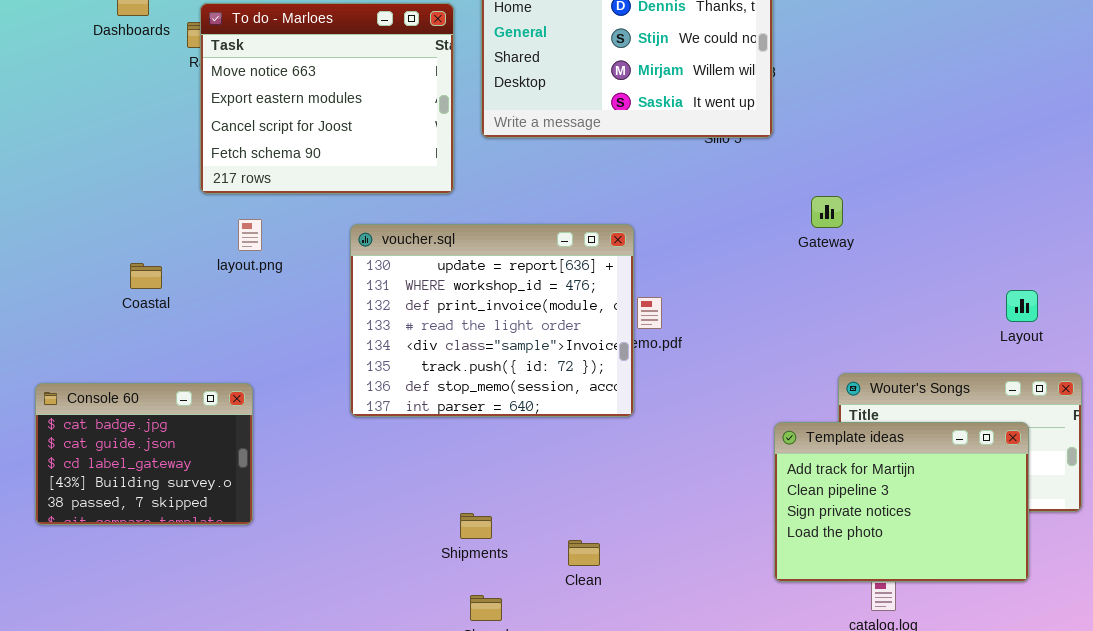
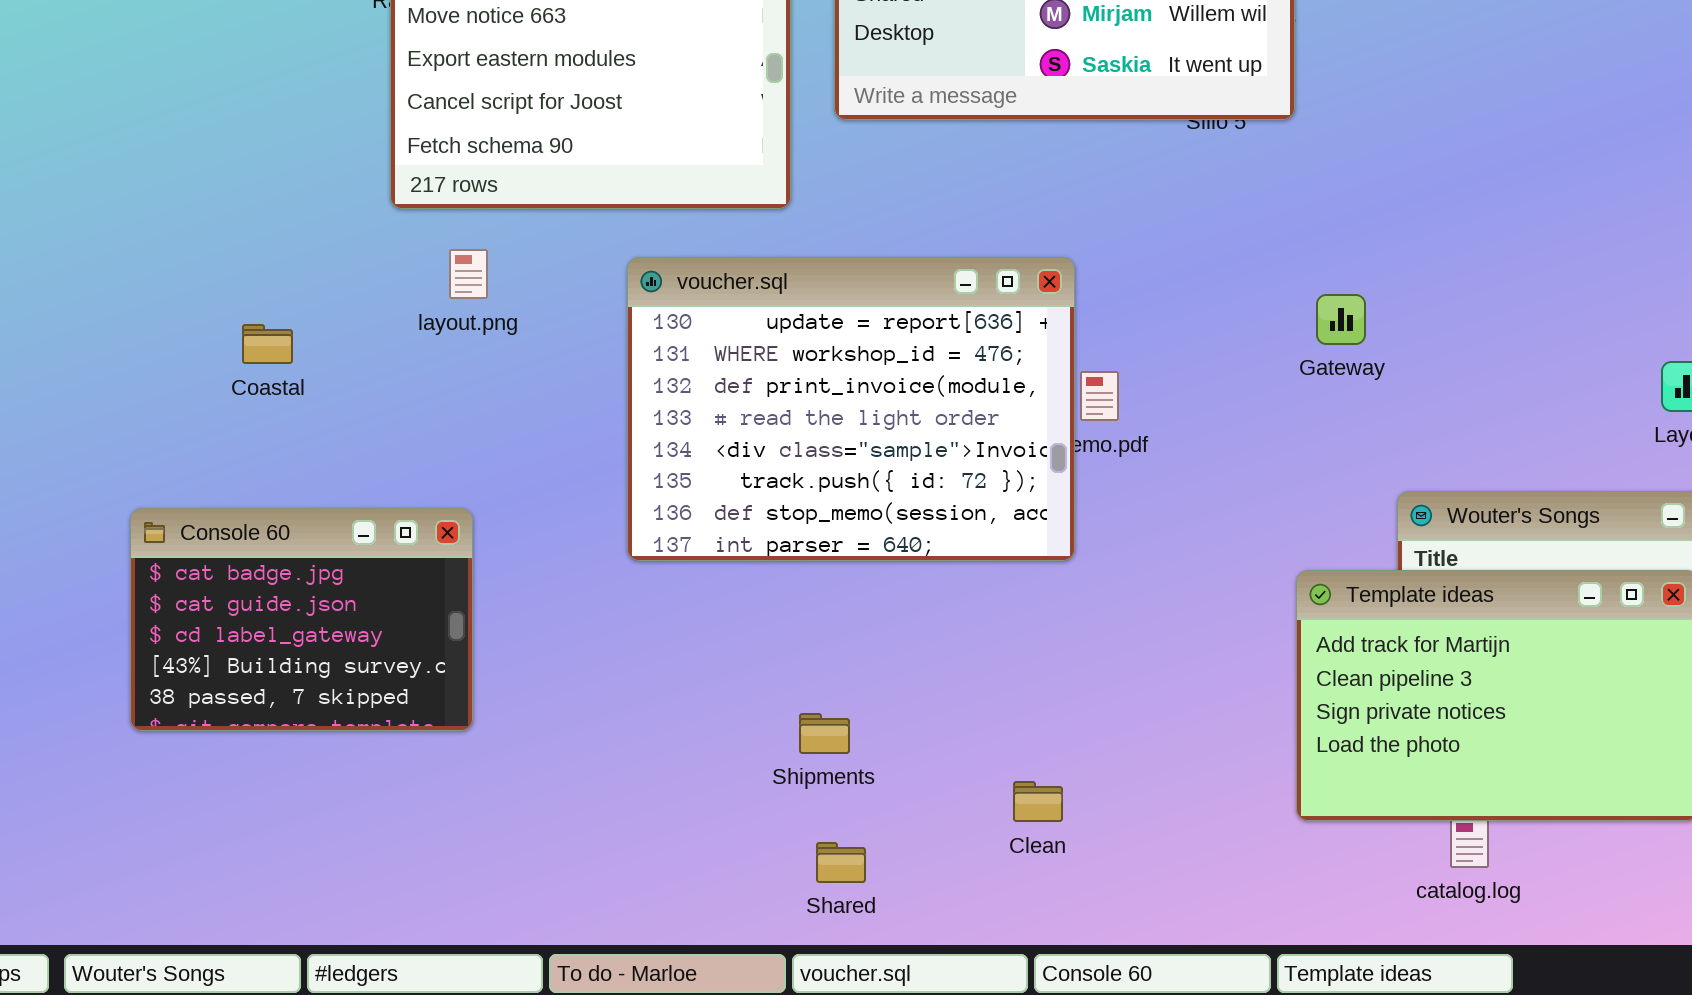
Gateway: [811,196,843,228] -> [1316,294,1366,345], moved
Coastal: [130,263,162,289] -> [242,324,293,364], moved
Clean: [568,540,600,566] -> [1013,781,1063,822], moved

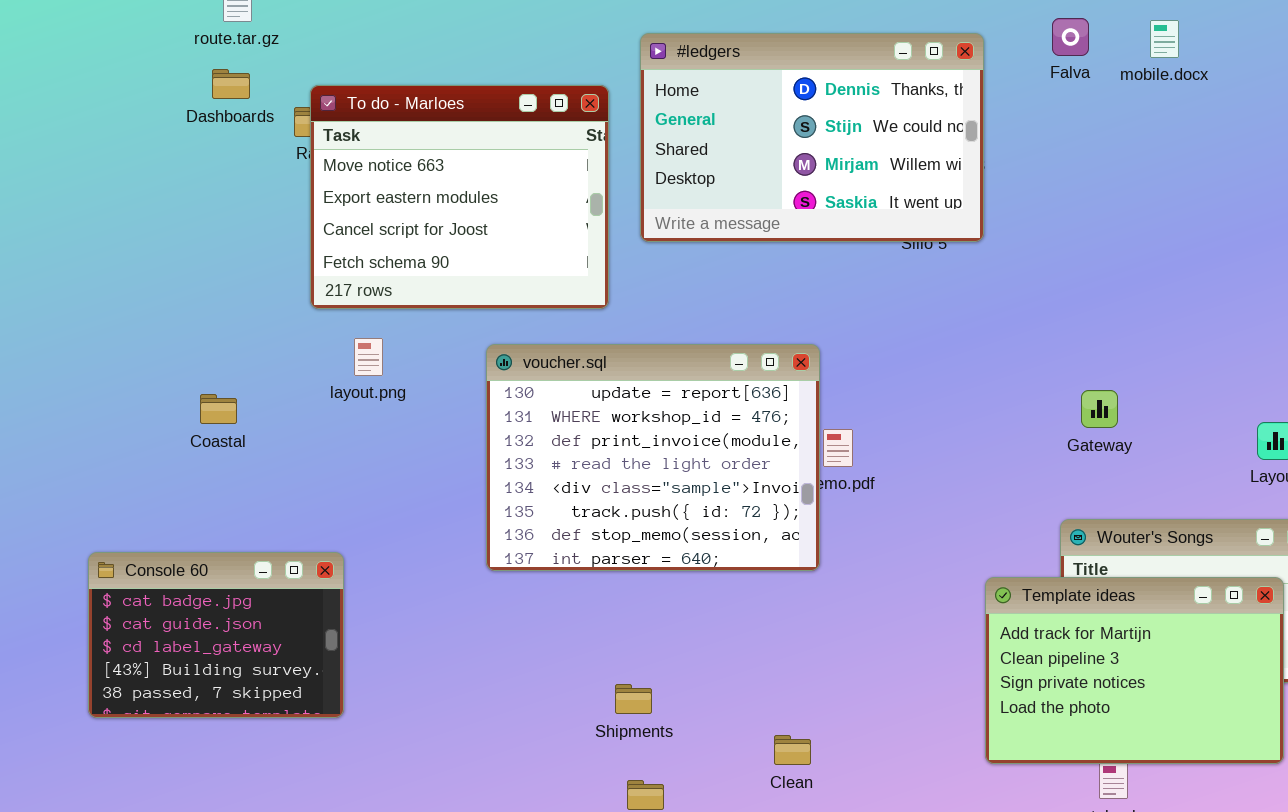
Gateway: [1316,294,1366,345] -> [1081,390,1118,428], moved
Console 60: [130,508,473,731] -> [88,552,344,718], moved

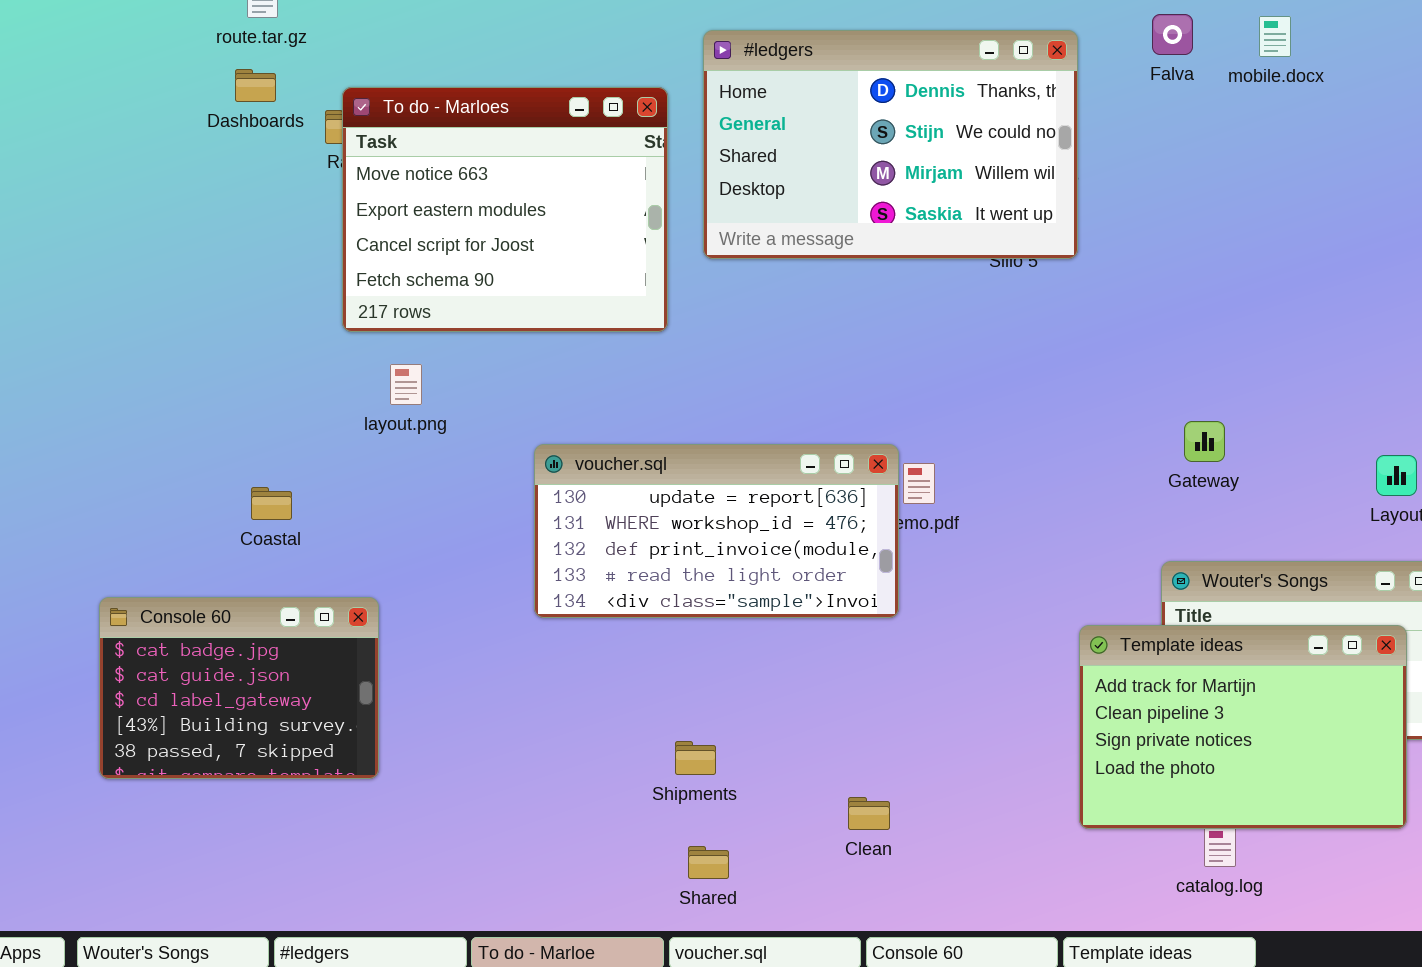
voucher.sql: [486,344,820,571] -> [534,444,899,618], resized
Coastal: [200,394,237,424] -> [251,487,292,520], moved

